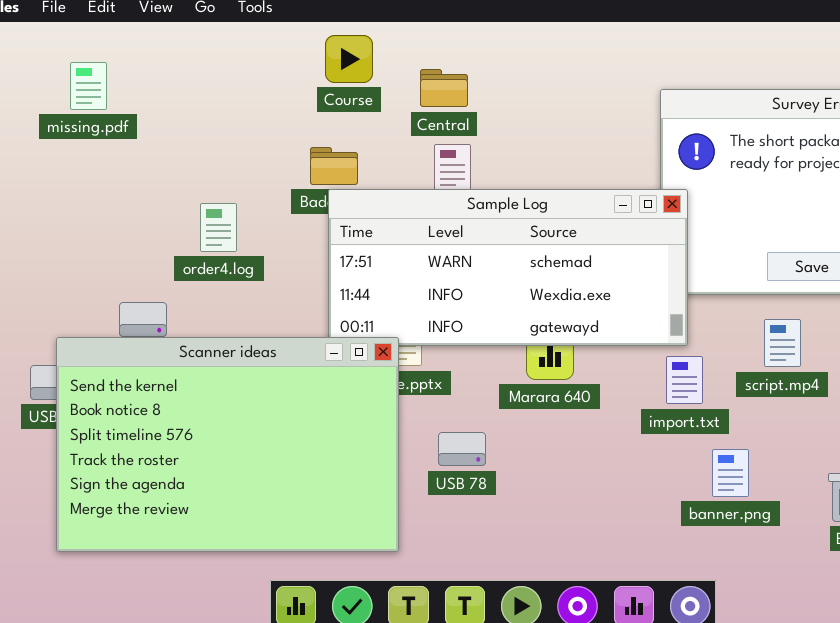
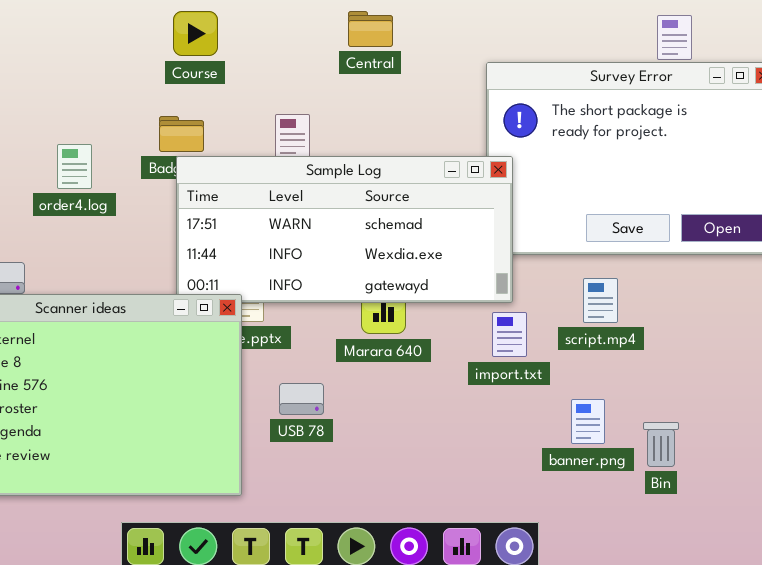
Central: [420,69,468,107] -> [348,11,393,47], moved
order4.log: [200,203,237,252] -> [57,144,92,189], moved
banner.png: [712,449,749,497] -> [571,399,605,444], moved

